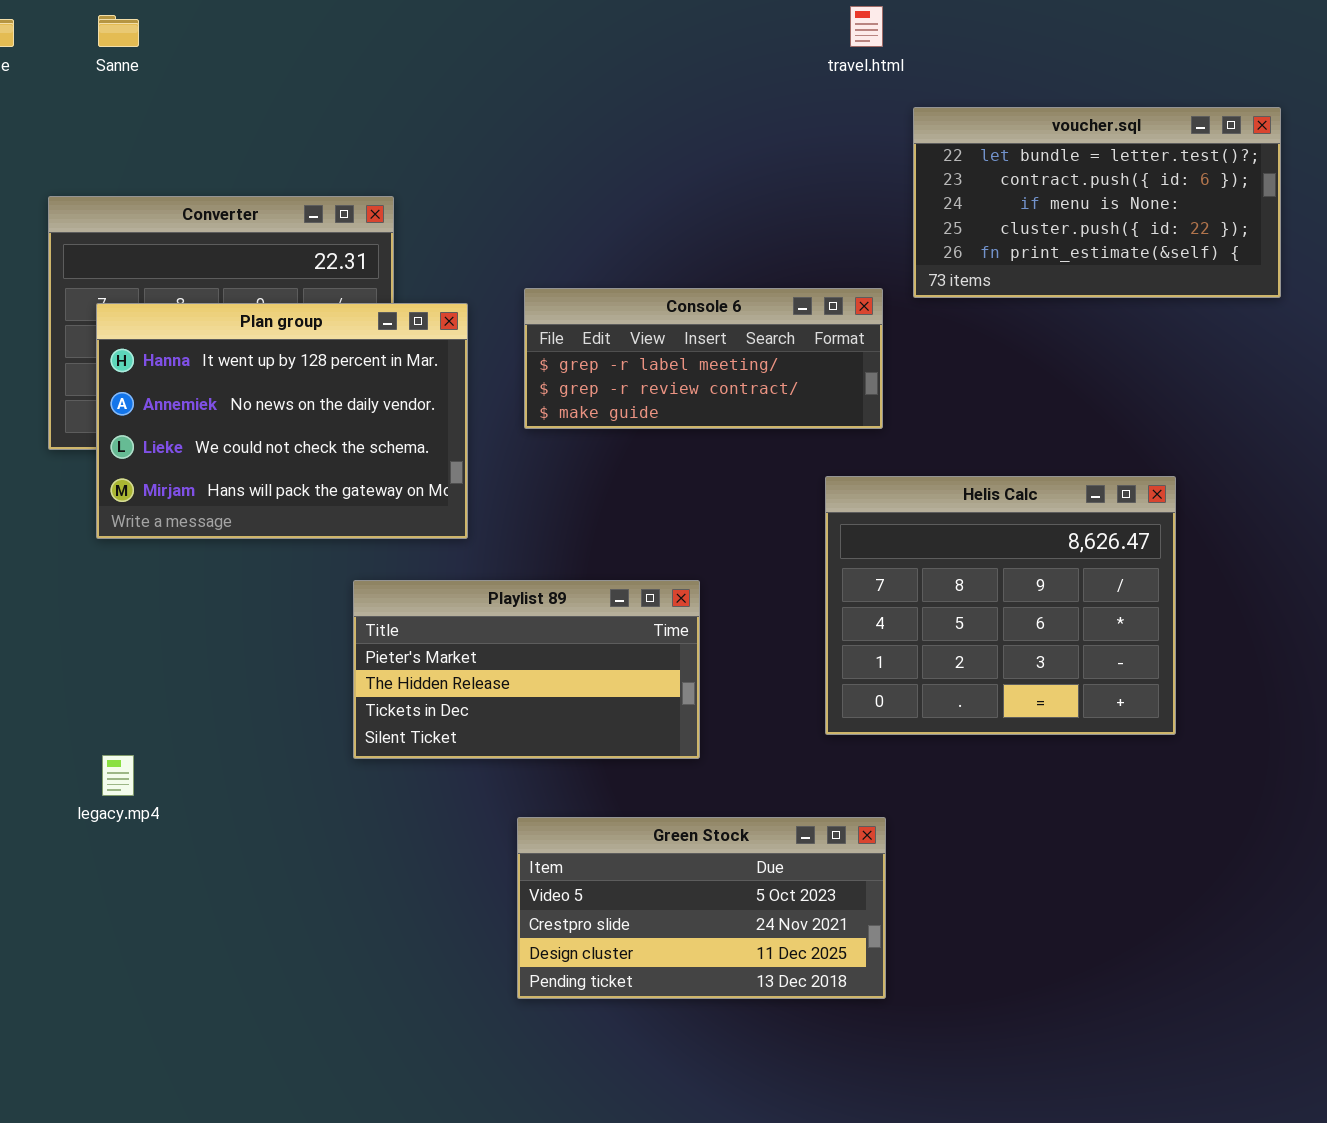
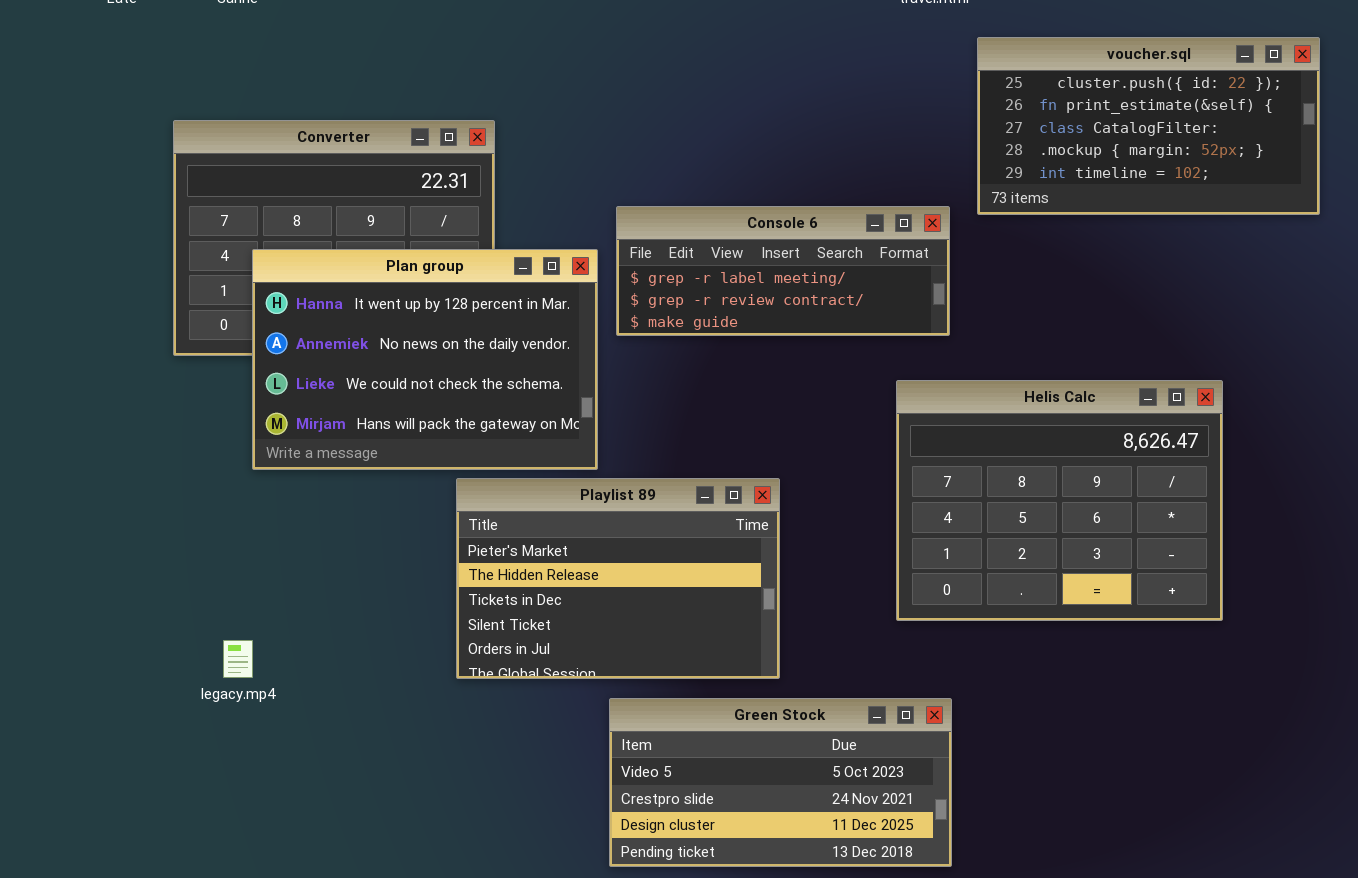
voucher.sql: [913,107,1281,298] -> [977,37,1320,215], scrolled down 3 rows
Plan group: [96,303,468,539] -> [252,249,598,470], moved
Playlist 89: [353,580,700,759] -> [456,478,780,679], resized

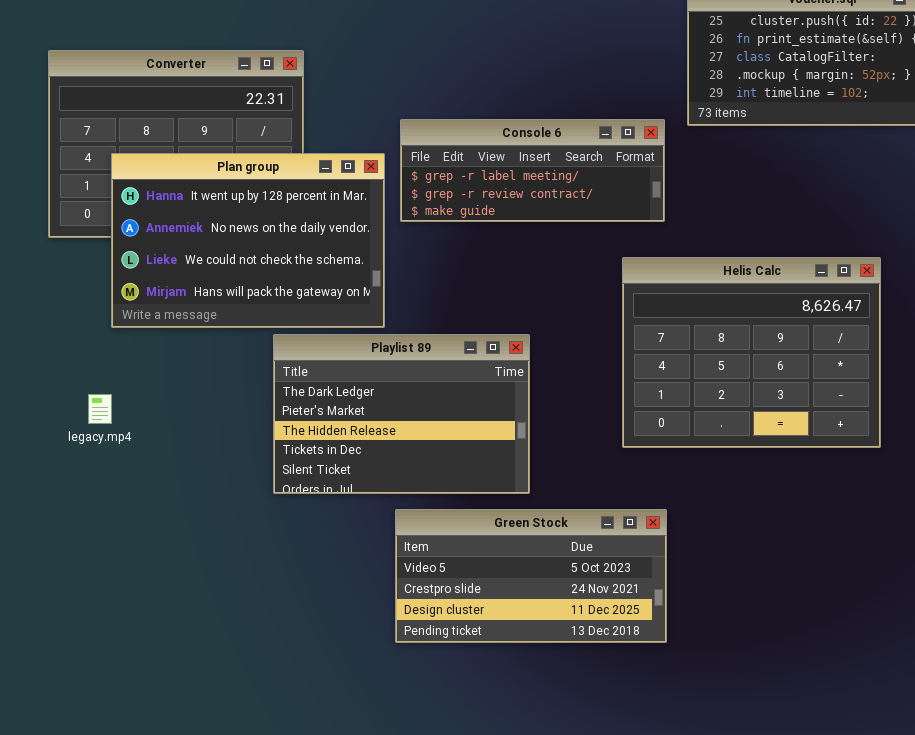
Playlist 89: [456,478,780,679] -> [273,334,530,494], scrolled up 1 row
legacy.mp4: [223,640,253,678] -> [88,394,112,424], moved

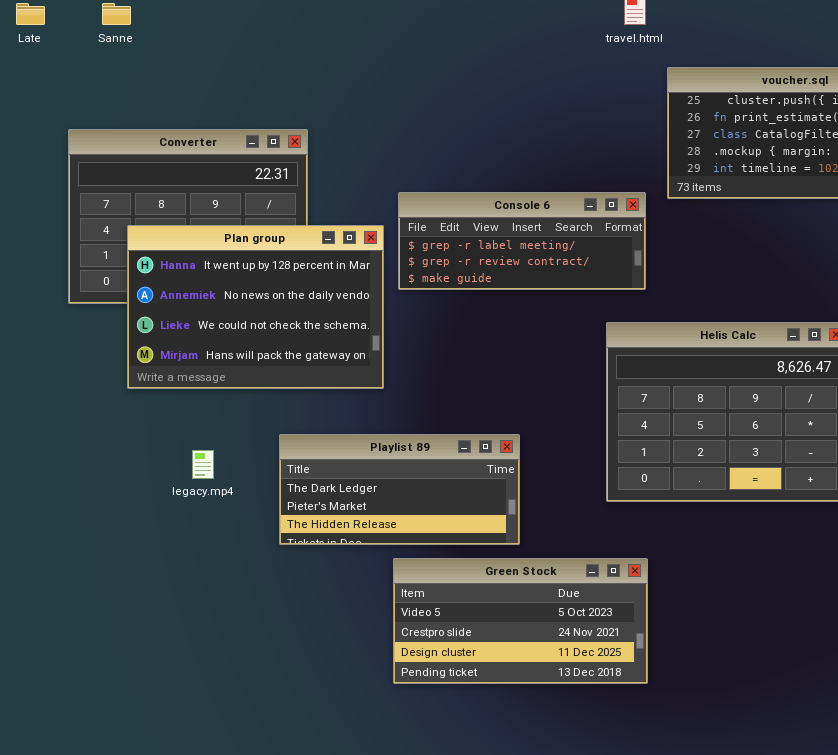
Playlist 89: [273,334,530,494] -> [279,434,520,545], resized
legacy.mp4: [88,394,112,424] -> [192,450,214,479], moved

